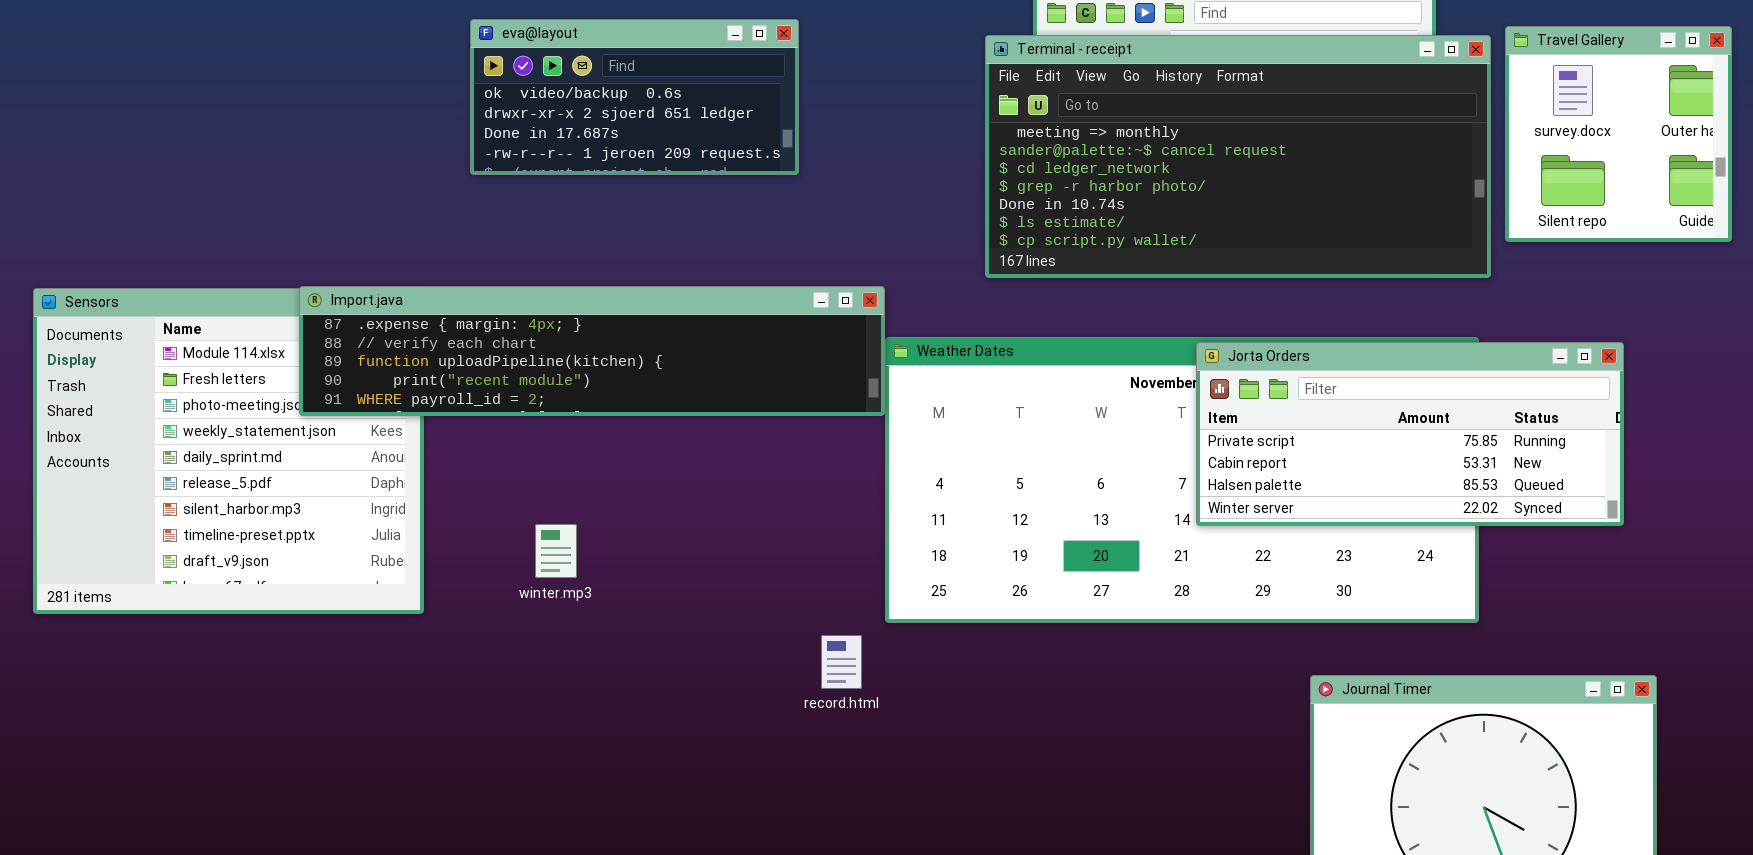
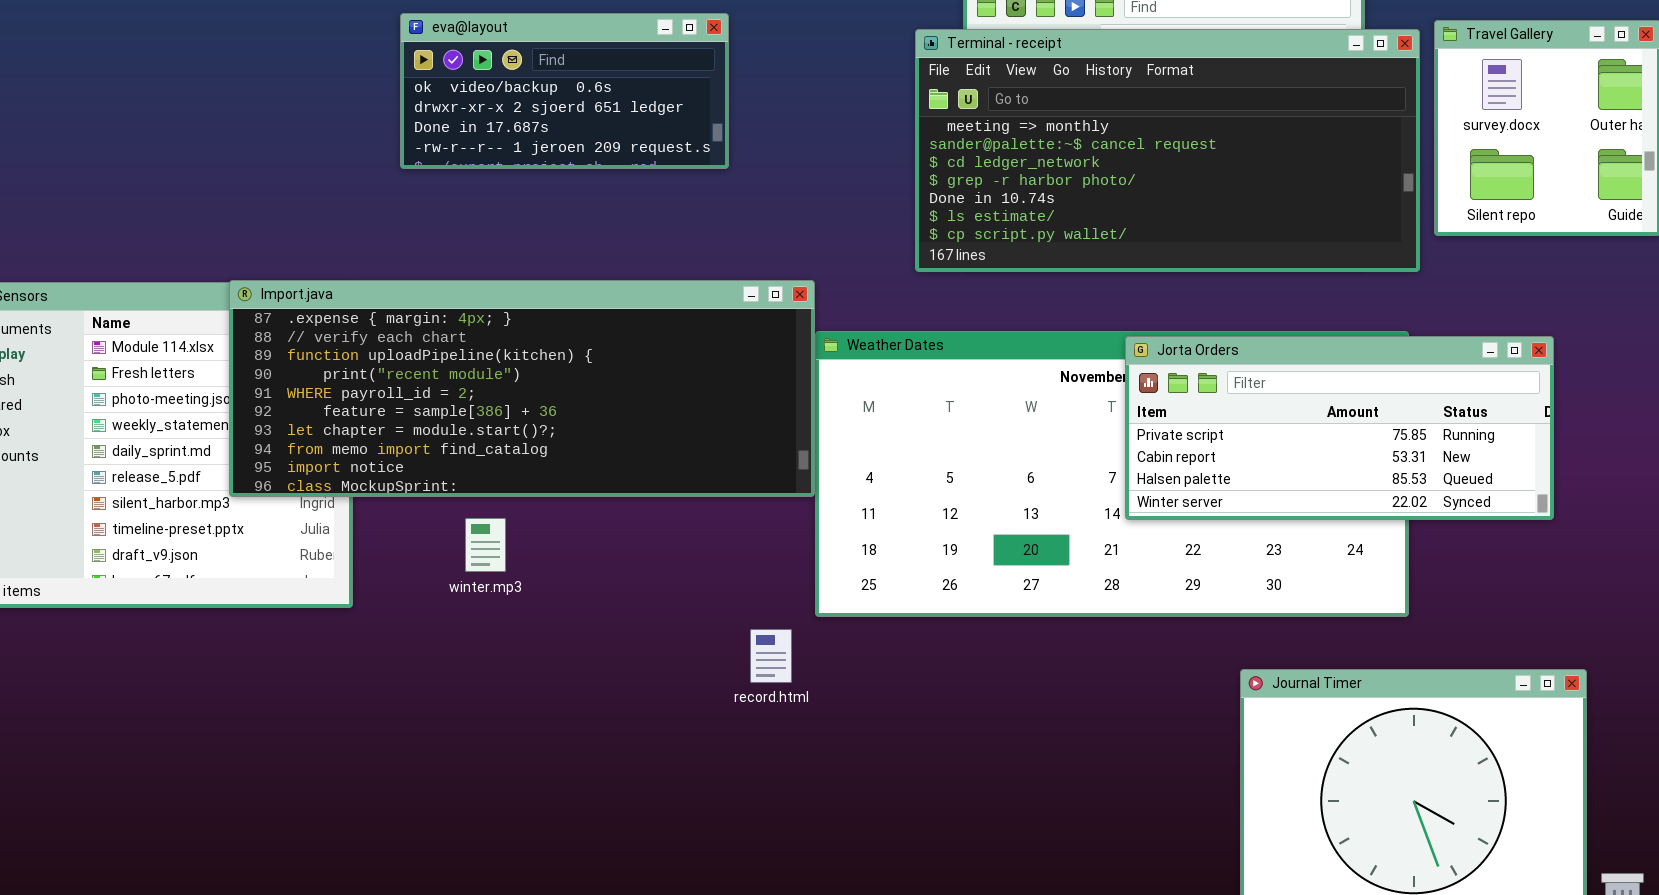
Import.java: [299,286,885,416] -> [229,280,815,497], resized

